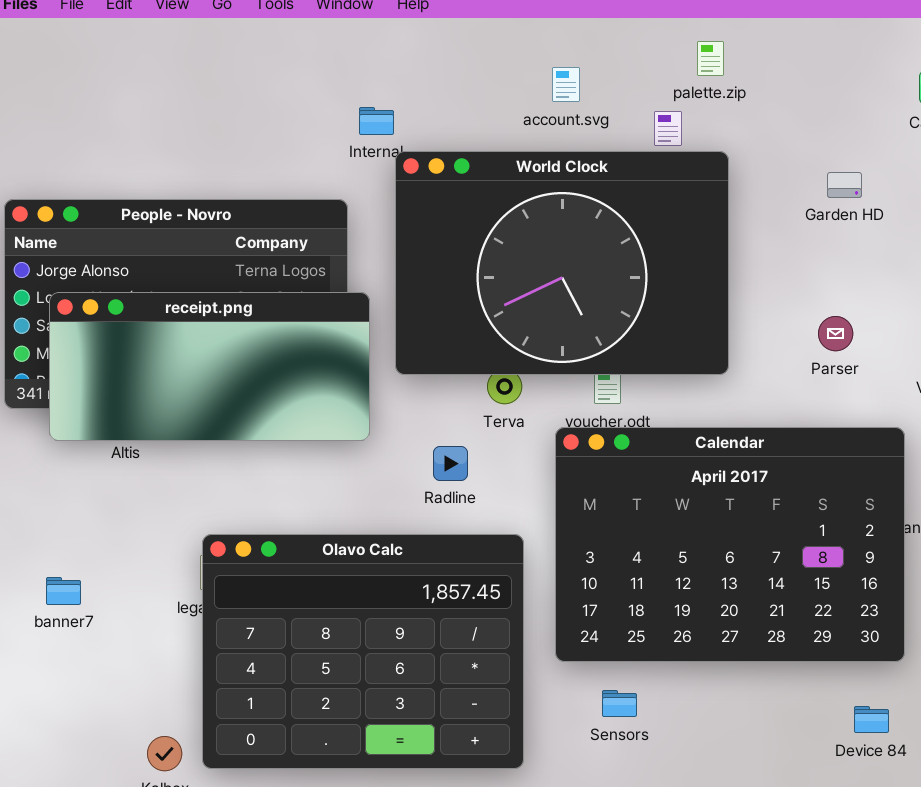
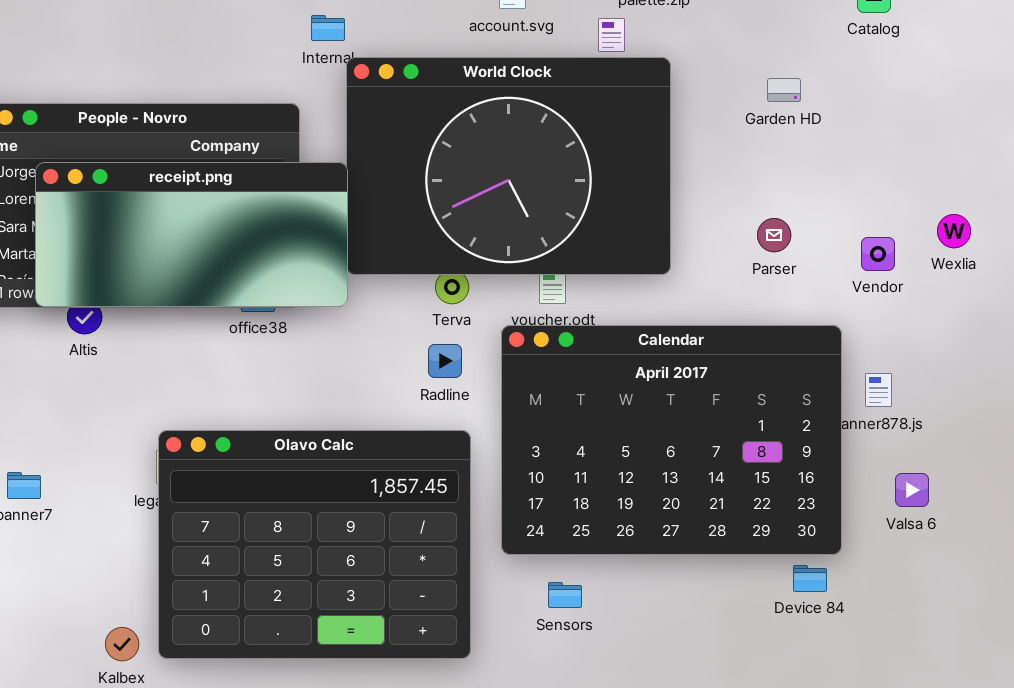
receipt.png: [49,292,370,441] -> [35,162,348,307], moved
Radline: [433,446,468,481] -> [428,344,462,378], moved
Device 84: [854,706,889,733] -> [793,565,827,592], moved

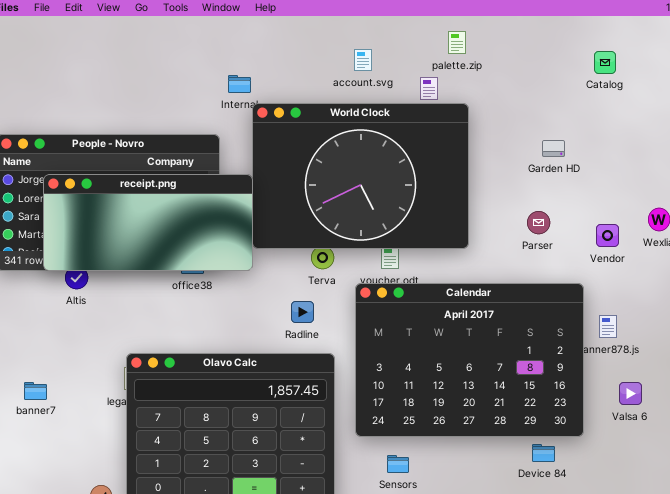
Garden HD: [767,78,801,102] -> [542,140,565,157], moved
Radline: [428,344,462,378] -> [291,301,314,323], moved
Device 84: [793,565,827,592] -> [532,444,555,462], moved

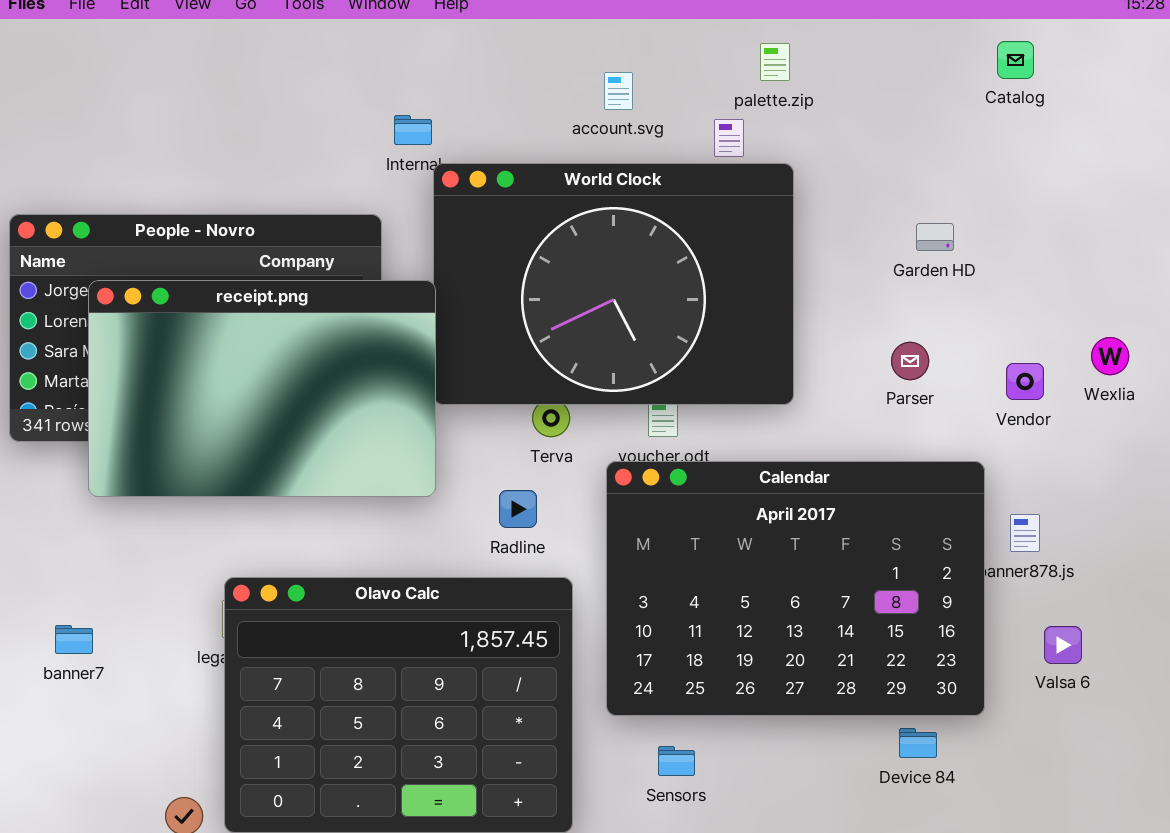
Catalog: [594,51,616,74] -> [997,41,1034,79], moved
receipt.png: [43,174,253,271] -> [88,280,436,497], resized

